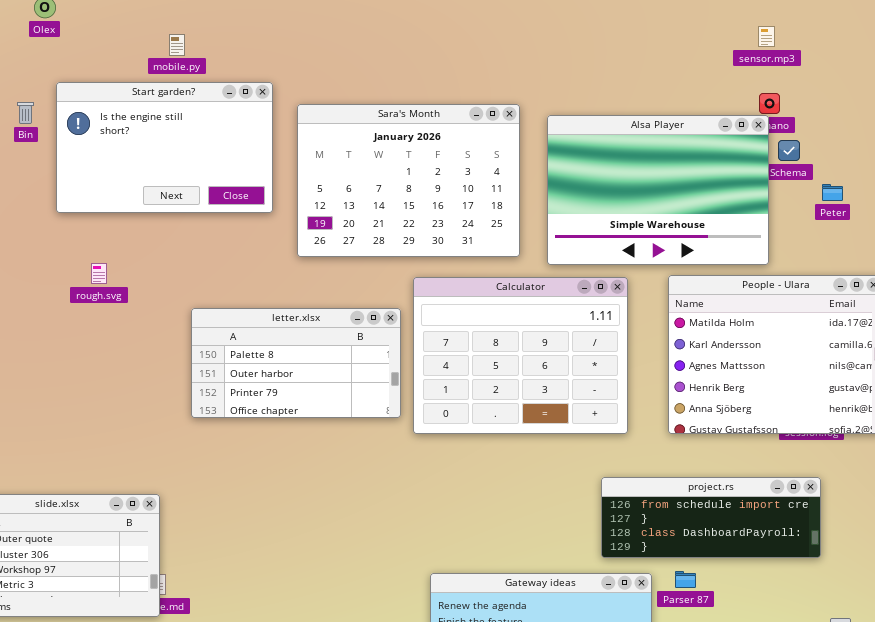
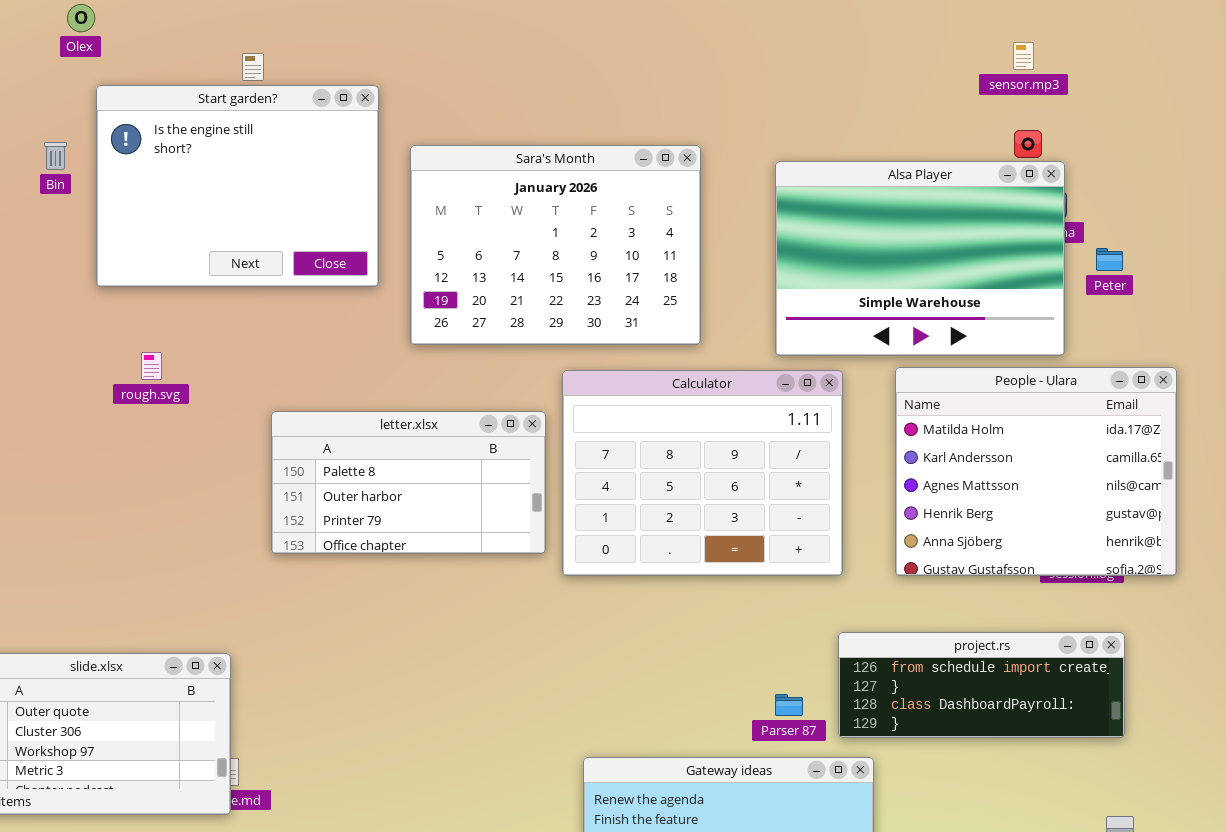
Start garden?: [56,82,273,213] -> [96,85,379,287], resized
Alsa Player: [547,115,769,265] -> [775,161,1065,356], moved
project.rs: [601,477,821,558] -> [838,632,1125,738], moved
Parser 87: [675,571,696,588] -> [775,694,803,716], moved

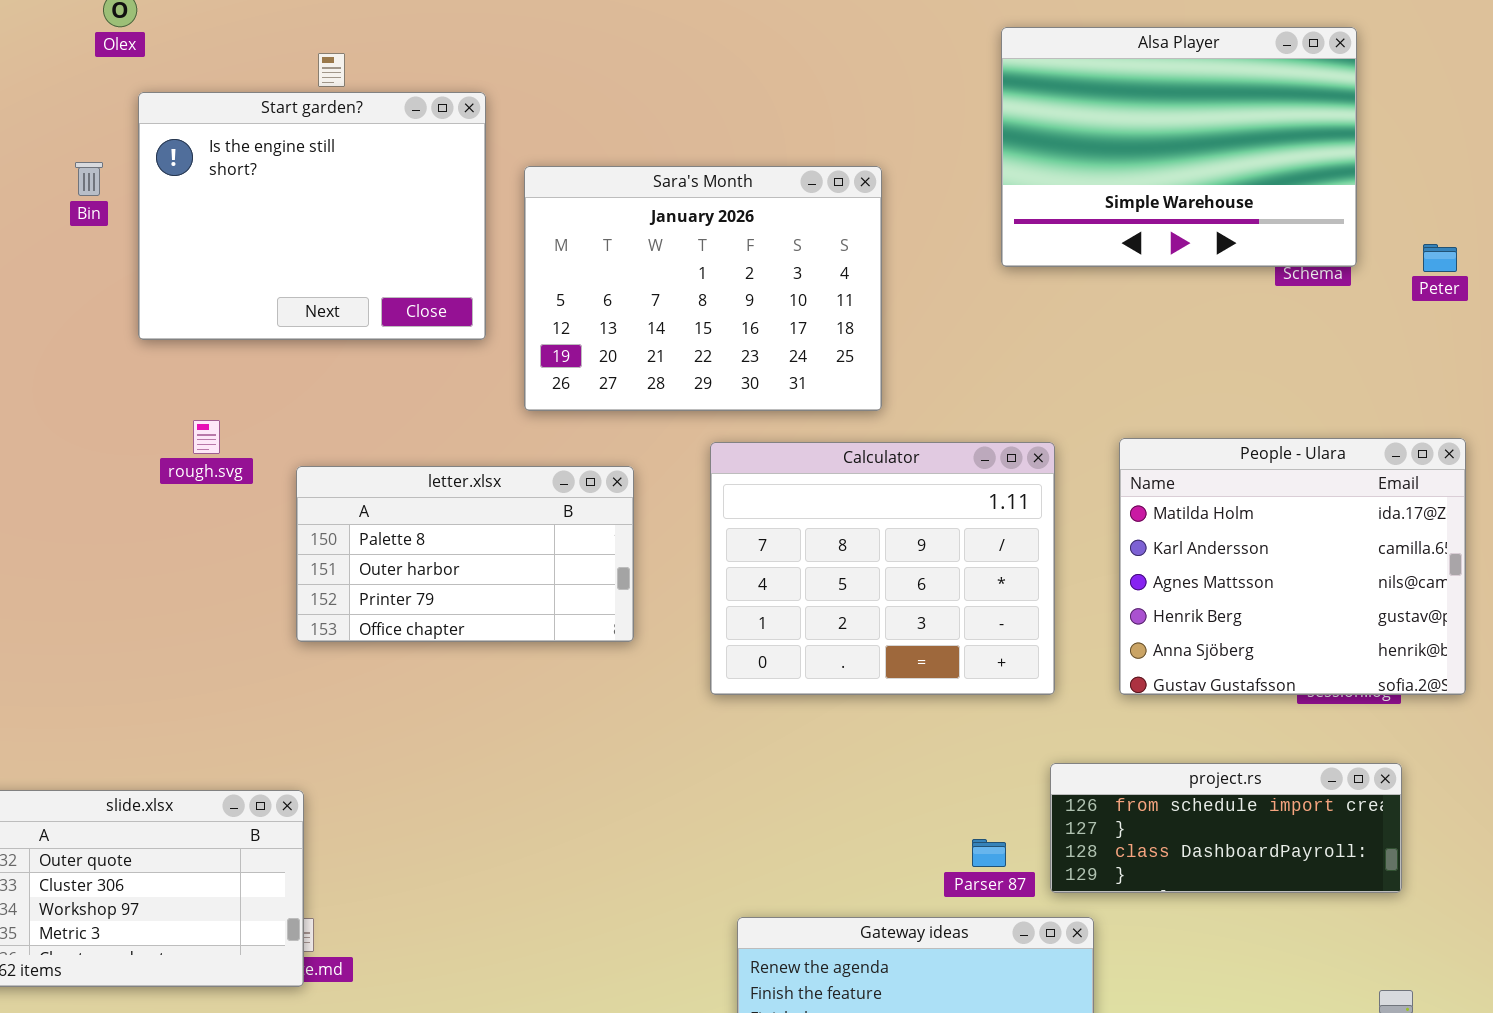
Alsa Player: [775,161,1065,356] -> [1001,27,1357,267], moved
Peter: [1096,248,1123,271] -> [1423,244,1457,272], moved
letter.xlsx: [271,411,546,554] -> [296,466,634,642], moved

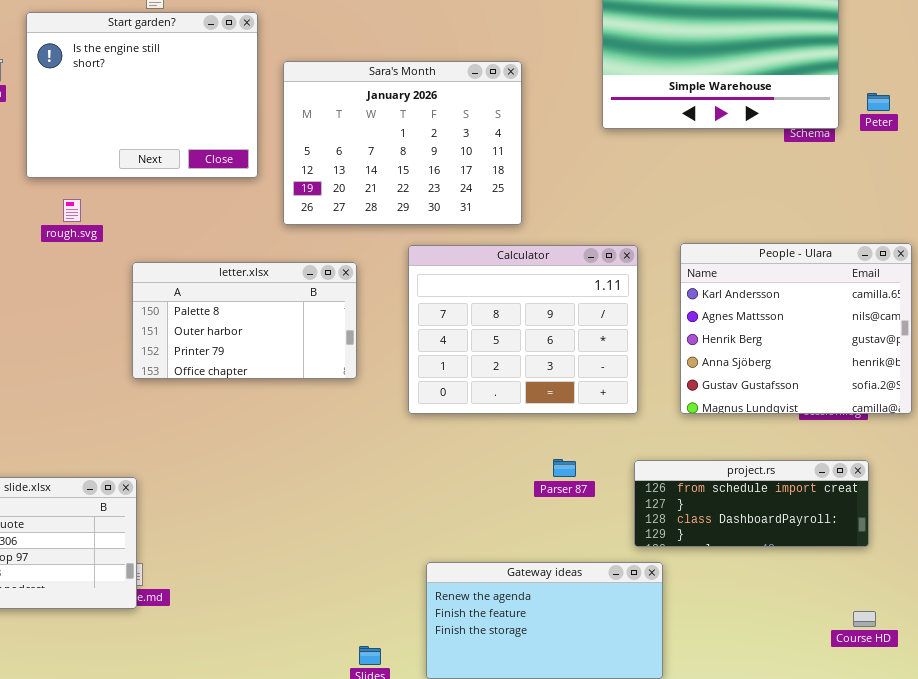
Peter: [1423,244,1457,272] -> [867,93,890,111], moved
rough.svg: [193,420,220,454] -> [63,199,81,222], moved
People - Ulara: [1119,438,1466,695] -> [680,243,912,414], scrolled down 1 row
Parser 87: [972,839,1006,867] -> [553,459,576,477], moved

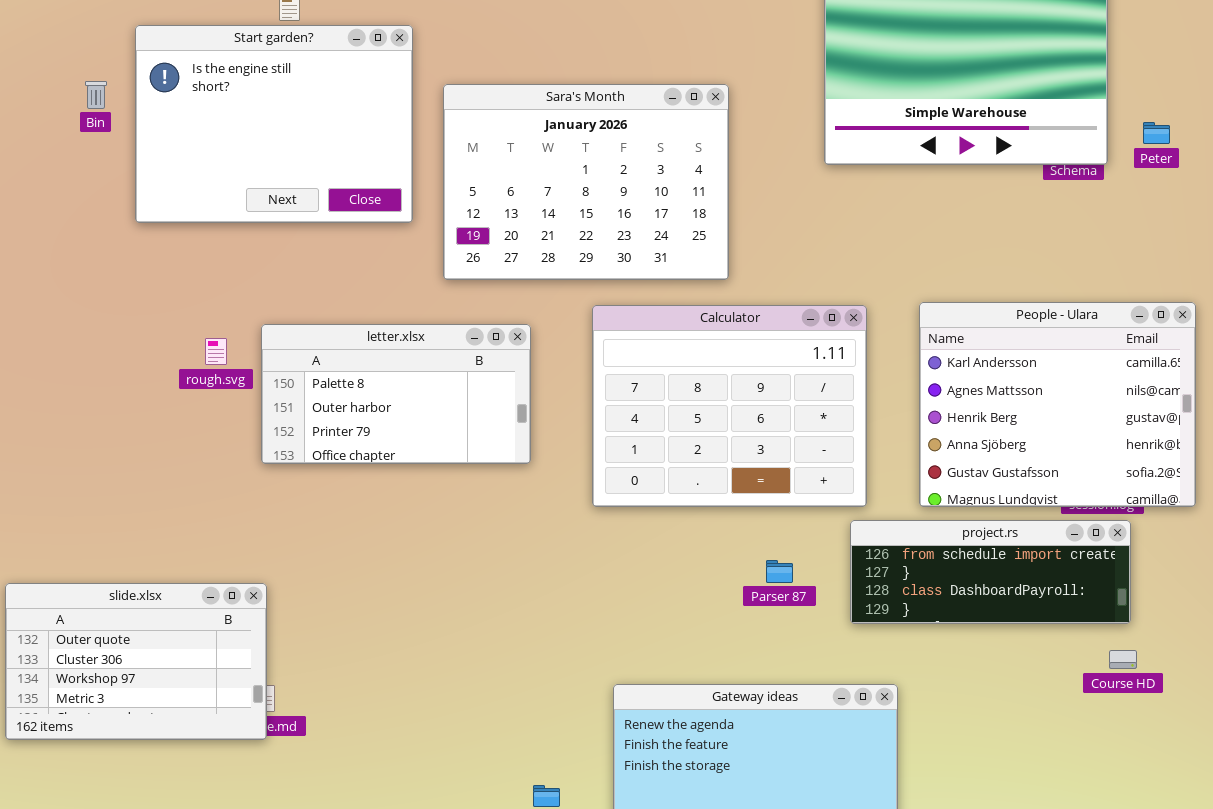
rough.svg: [63,199,81,222] -> [205,338,227,365], moved
project.rs: [634,460,869,547] -> [850,520,1131,624], moved
Course HD: [853,611,876,627] -> [1109,650,1137,669], moved

